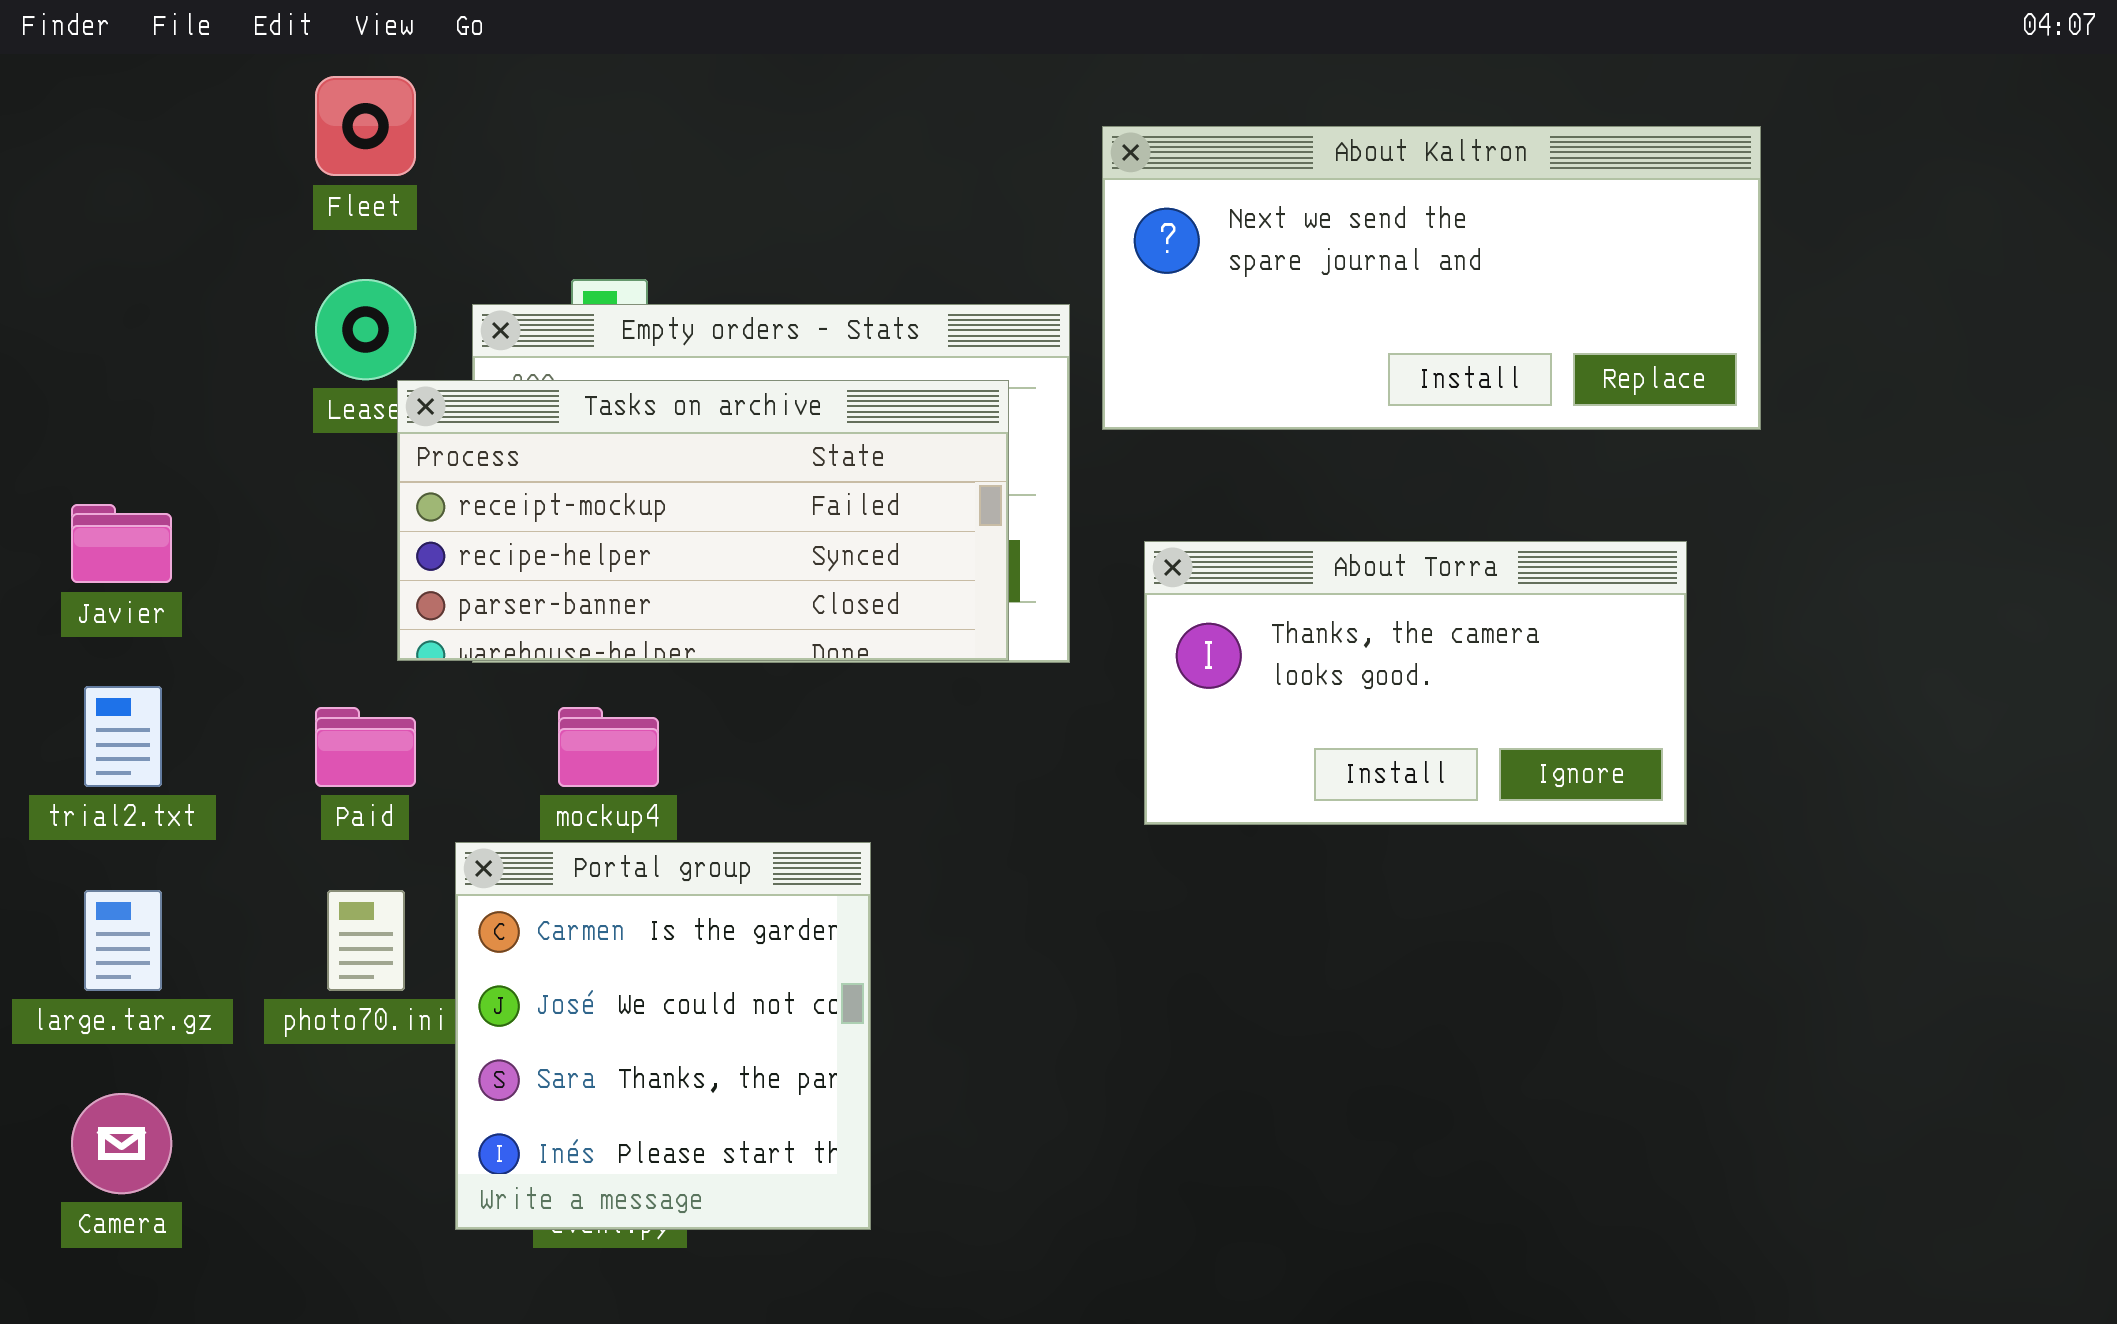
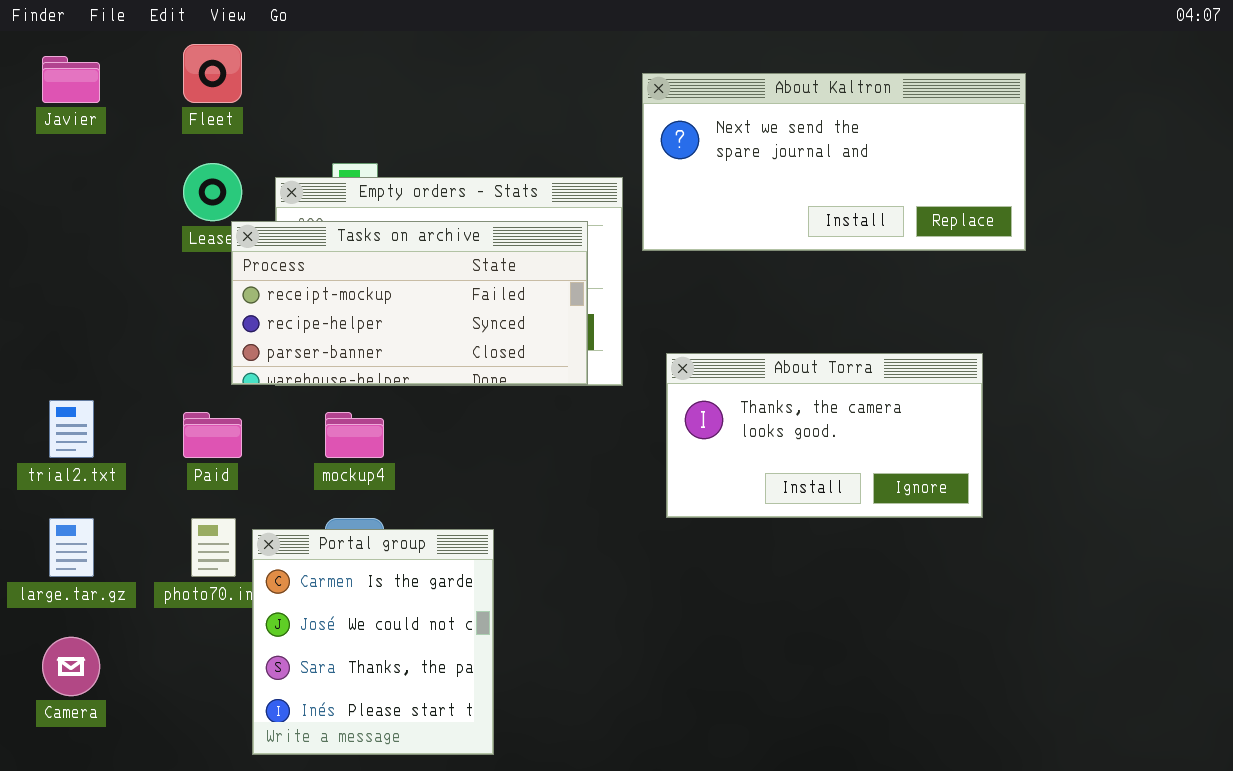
Javier: [71,504,172,583] -> [42,56,100,103], moved
About Torra: [1144,541,1687,825] -> [666,353,983,518], moved
Portal group: [455,842,871,1230] -> [252,529,494,755], moved

